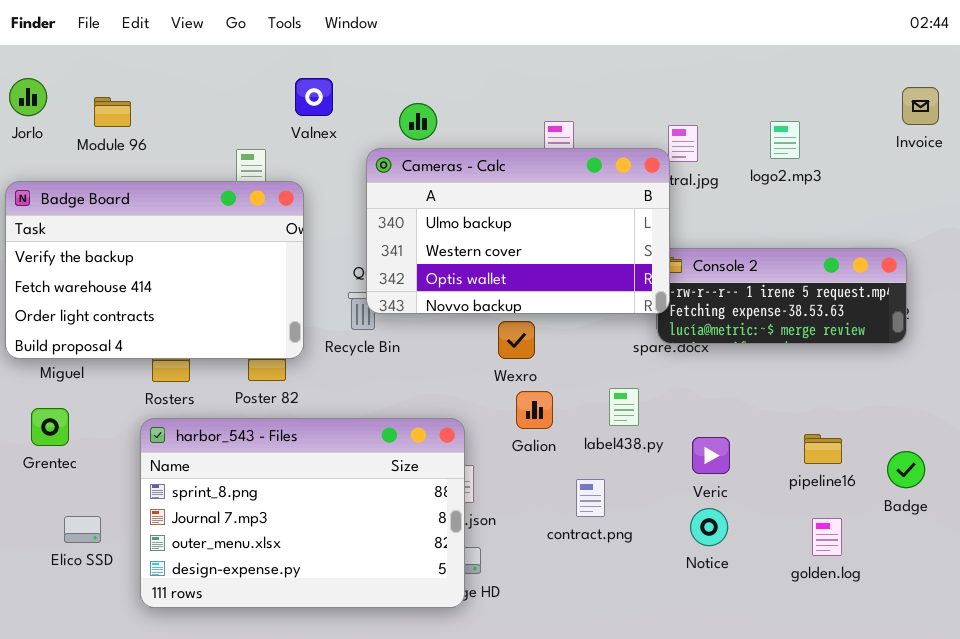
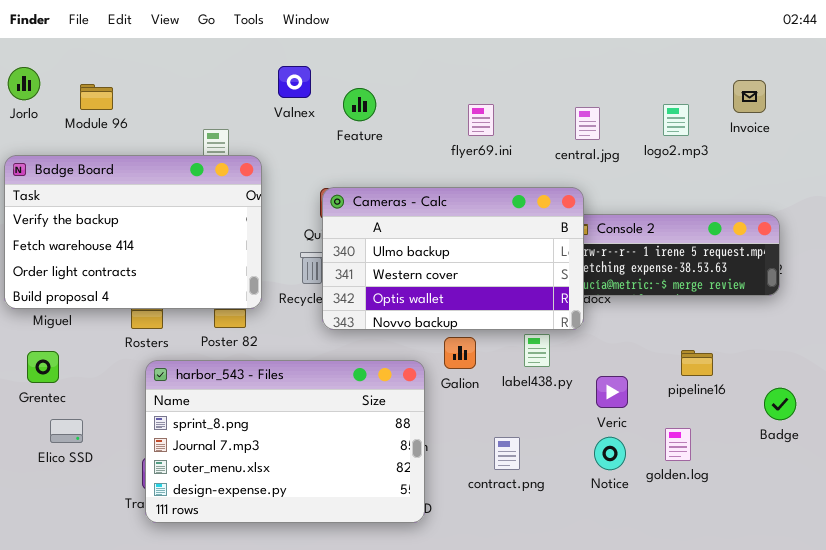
Valnex: [295,78,333,116] -> [278,66,311,98], moved
Invoice: [902,87,939,125] -> [733,80,766,113], moved
Cameras - Calc: [366,148,670,314] -> [322,187,584,330], moved
harbor_543 - Files: [140,418,465,608] -> [145,360,425,523], moved
pipeline16: [804,434,842,464] -> [681,350,713,376], moved
contract.png: [576,479,605,517] -> [494,437,520,470], moved
Elico SSD: [64,516,101,543] -> [50,419,83,443], moved
golden.log: [812,518,842,556] -> [665,428,691,461], moved

